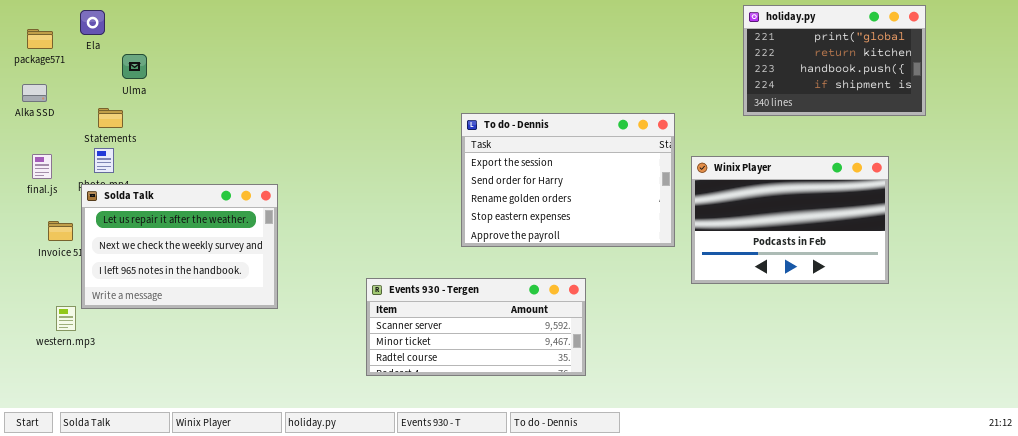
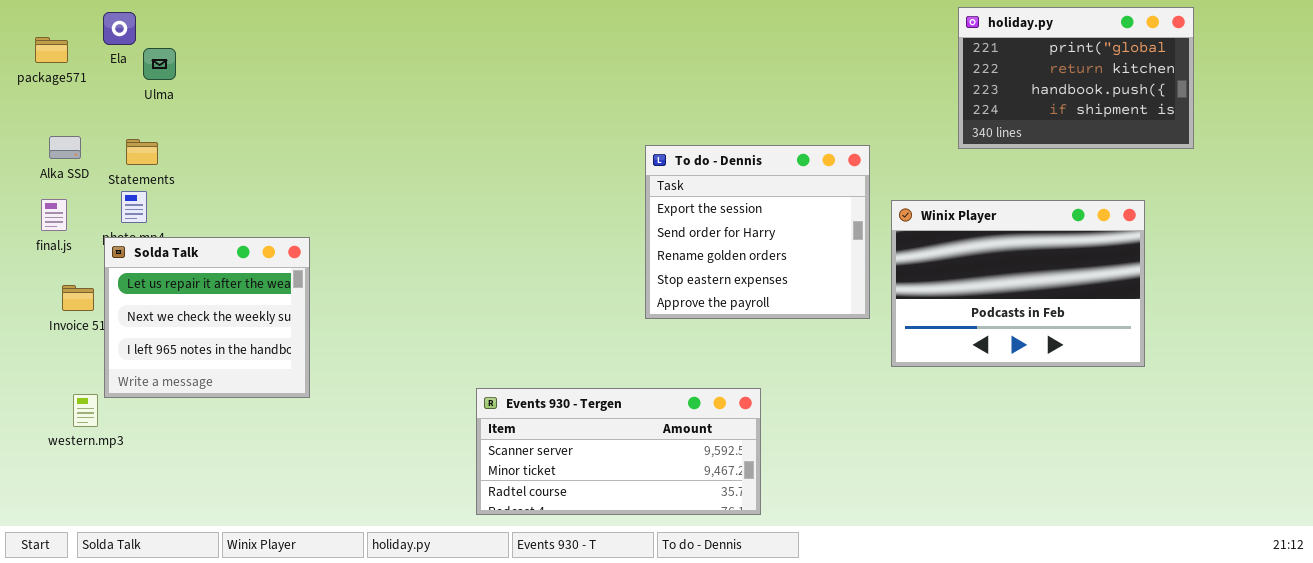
Ulma: [122,54,147,79] -> [143,48,176,80], moved
Alka SSD: [22,84,47,102] -> [49,136,81,159], moved
To do - Dennis: [461,113,675,247] -> [645,145,870,319], resized
Solda Talk: [81,184,278,309] -> [104,237,310,398], resized
Events 930 - Tergen: [366,278,586,376] -> [476,388,761,515], moved

